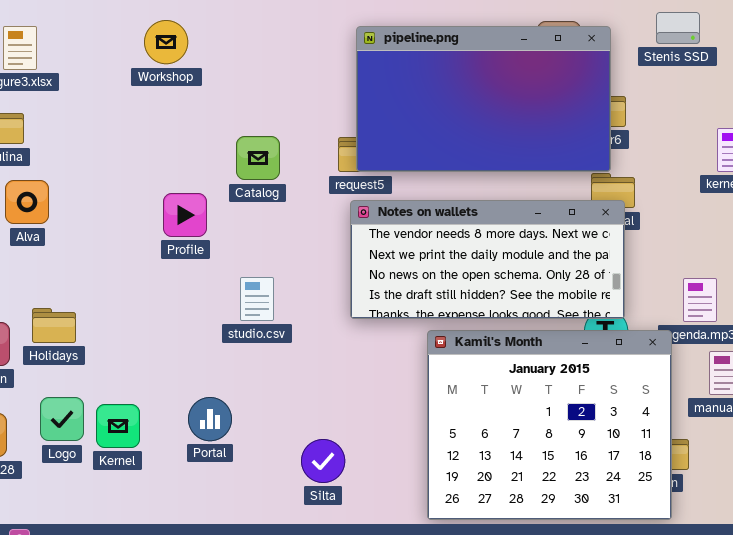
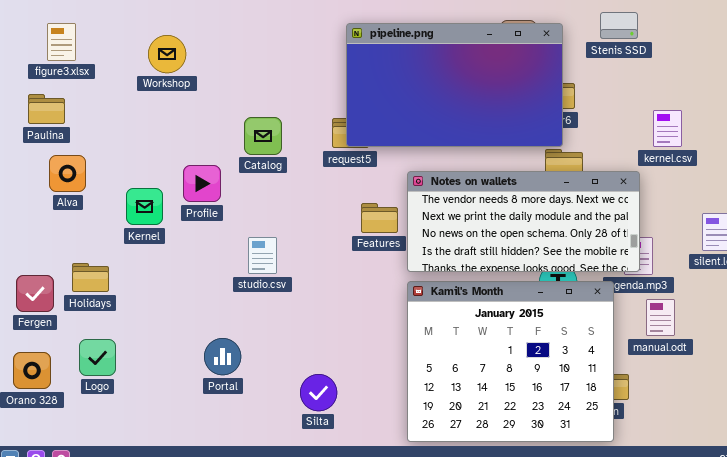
Workshop: [144,20,188,64] -> [148,35,186,73], moved
Notes on wallets: [350,200,625,319] -> [407,171,640,272], moved
Kernel: [96,404,140,448] -> [126,188,163,225], moved

